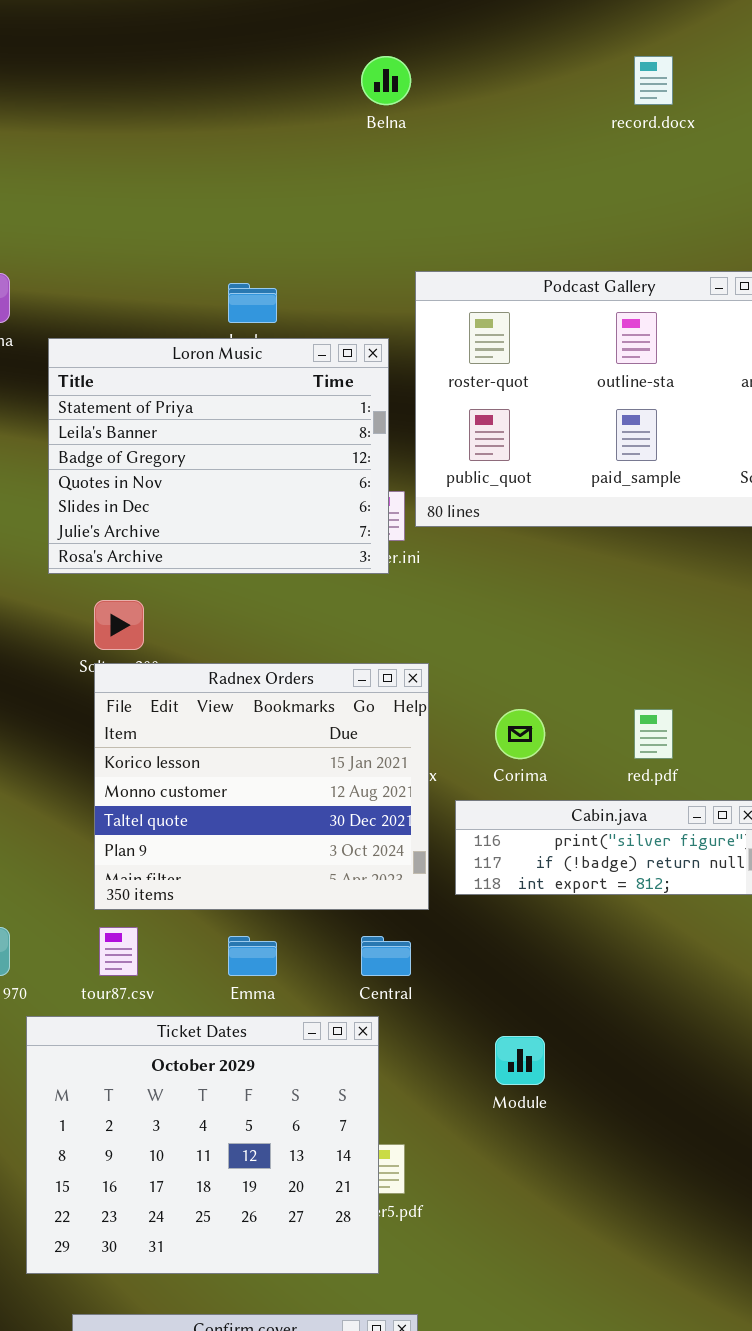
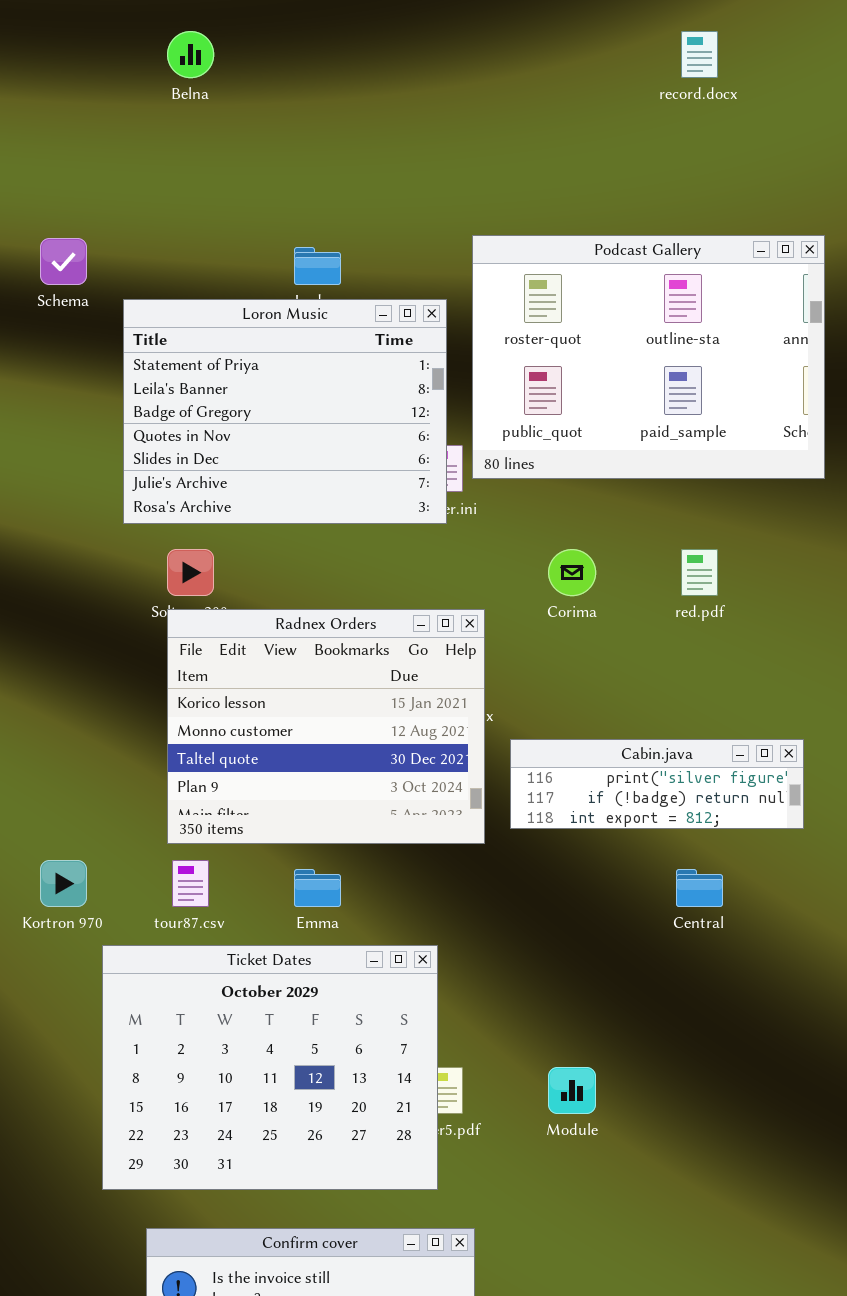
Belna: [361,56,411,105] -> [167,31,214,78], moved
Corima: [495,709,545,759] -> [548,549,596,596], moved
red.pdf: [634,709,673,759] -> [681,549,718,596], moved
Central: [361,936,411,976] -> [676,869,723,907], moved
Module: [495,1036,545,1085] -> [548,1067,596,1114], moved

